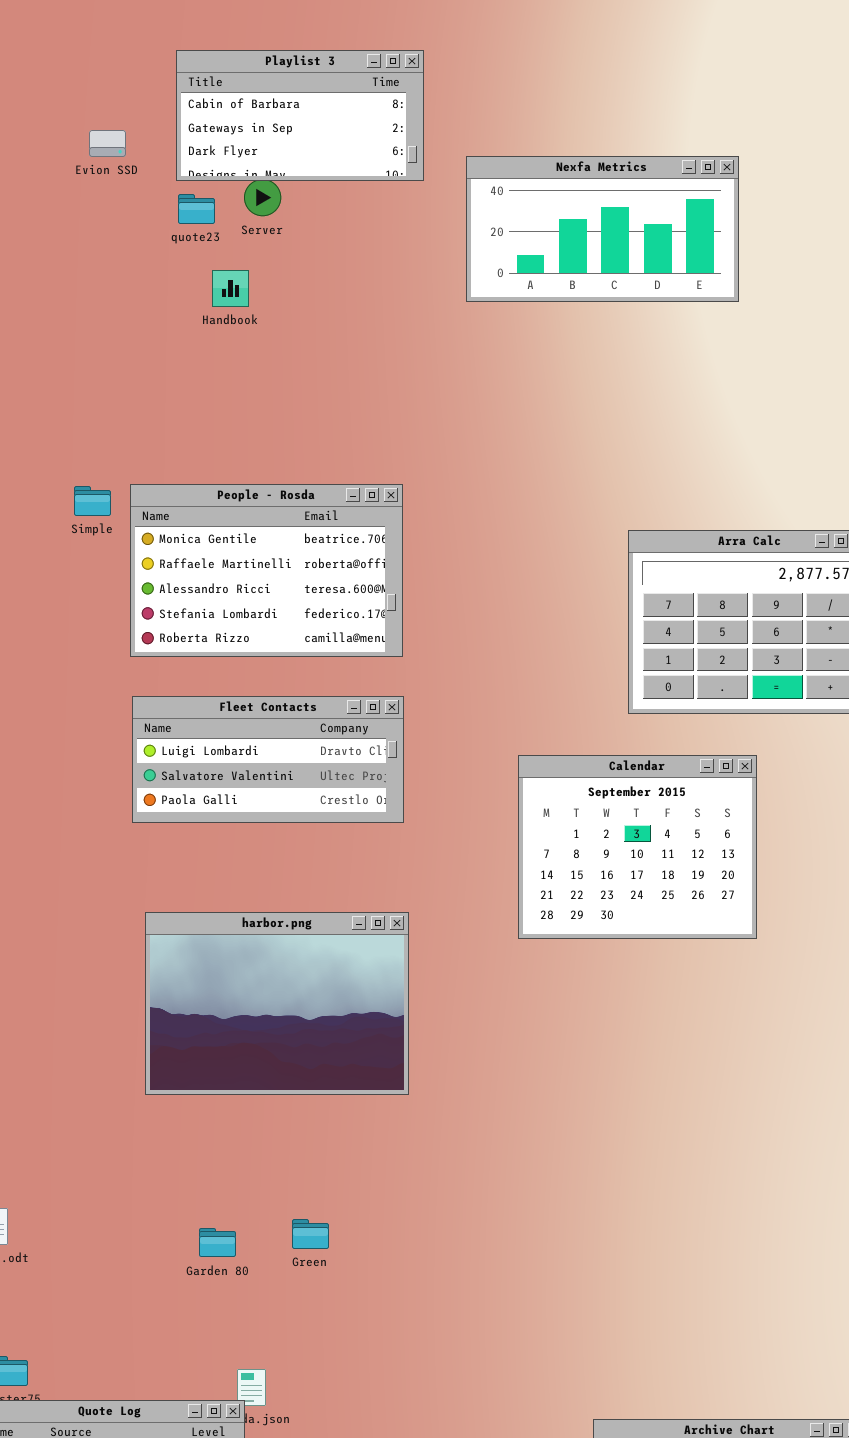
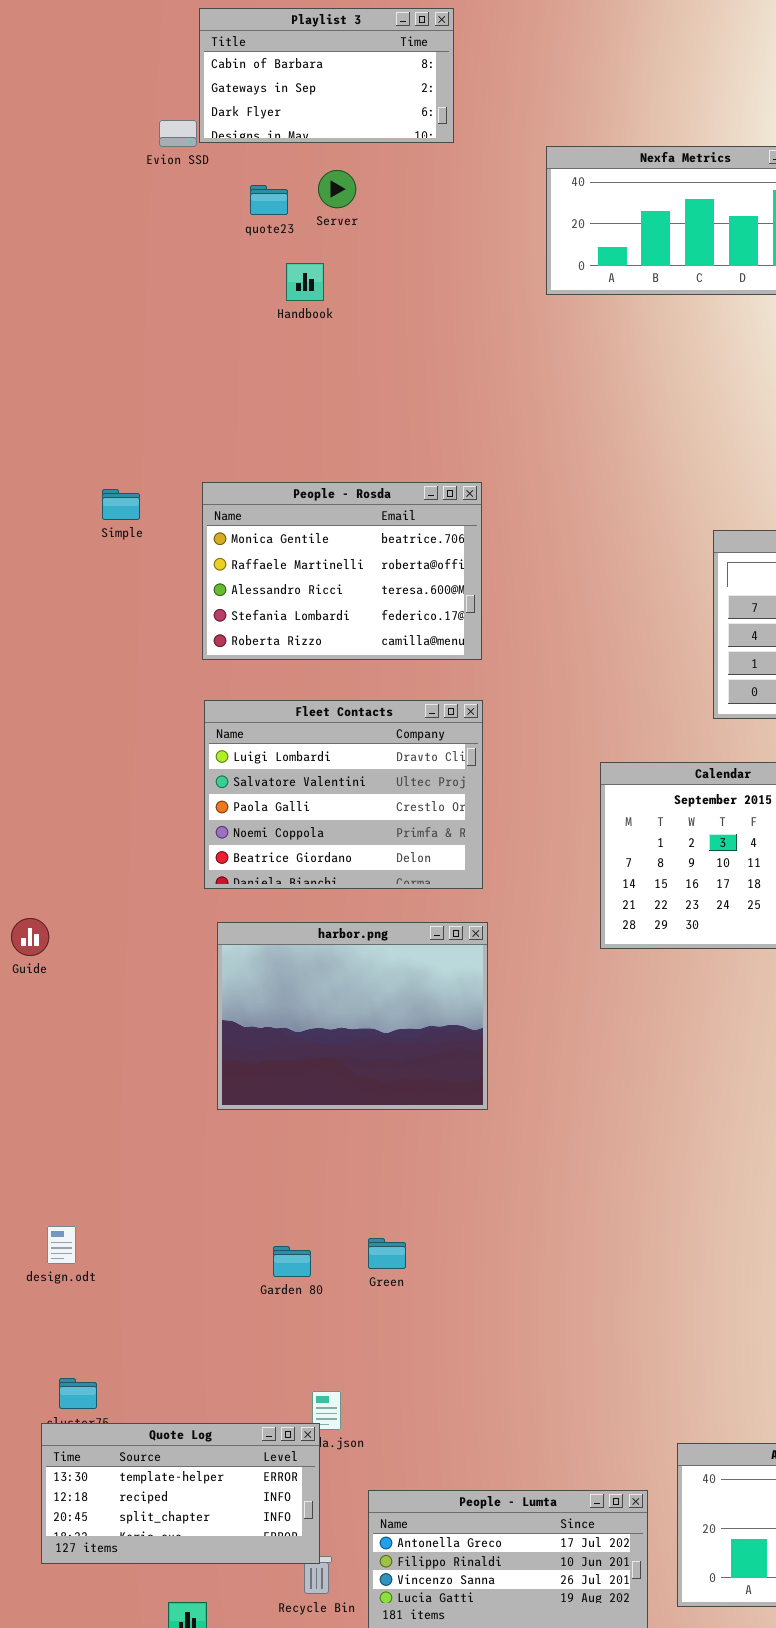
Playlist 3: [176,50,424,181] -> [199,8,454,143], moved
Simple: [74,486,111,516] -> [102,489,140,520], moved
Fleet Contacts: [132,696,404,823] -> [204,700,483,889], resized

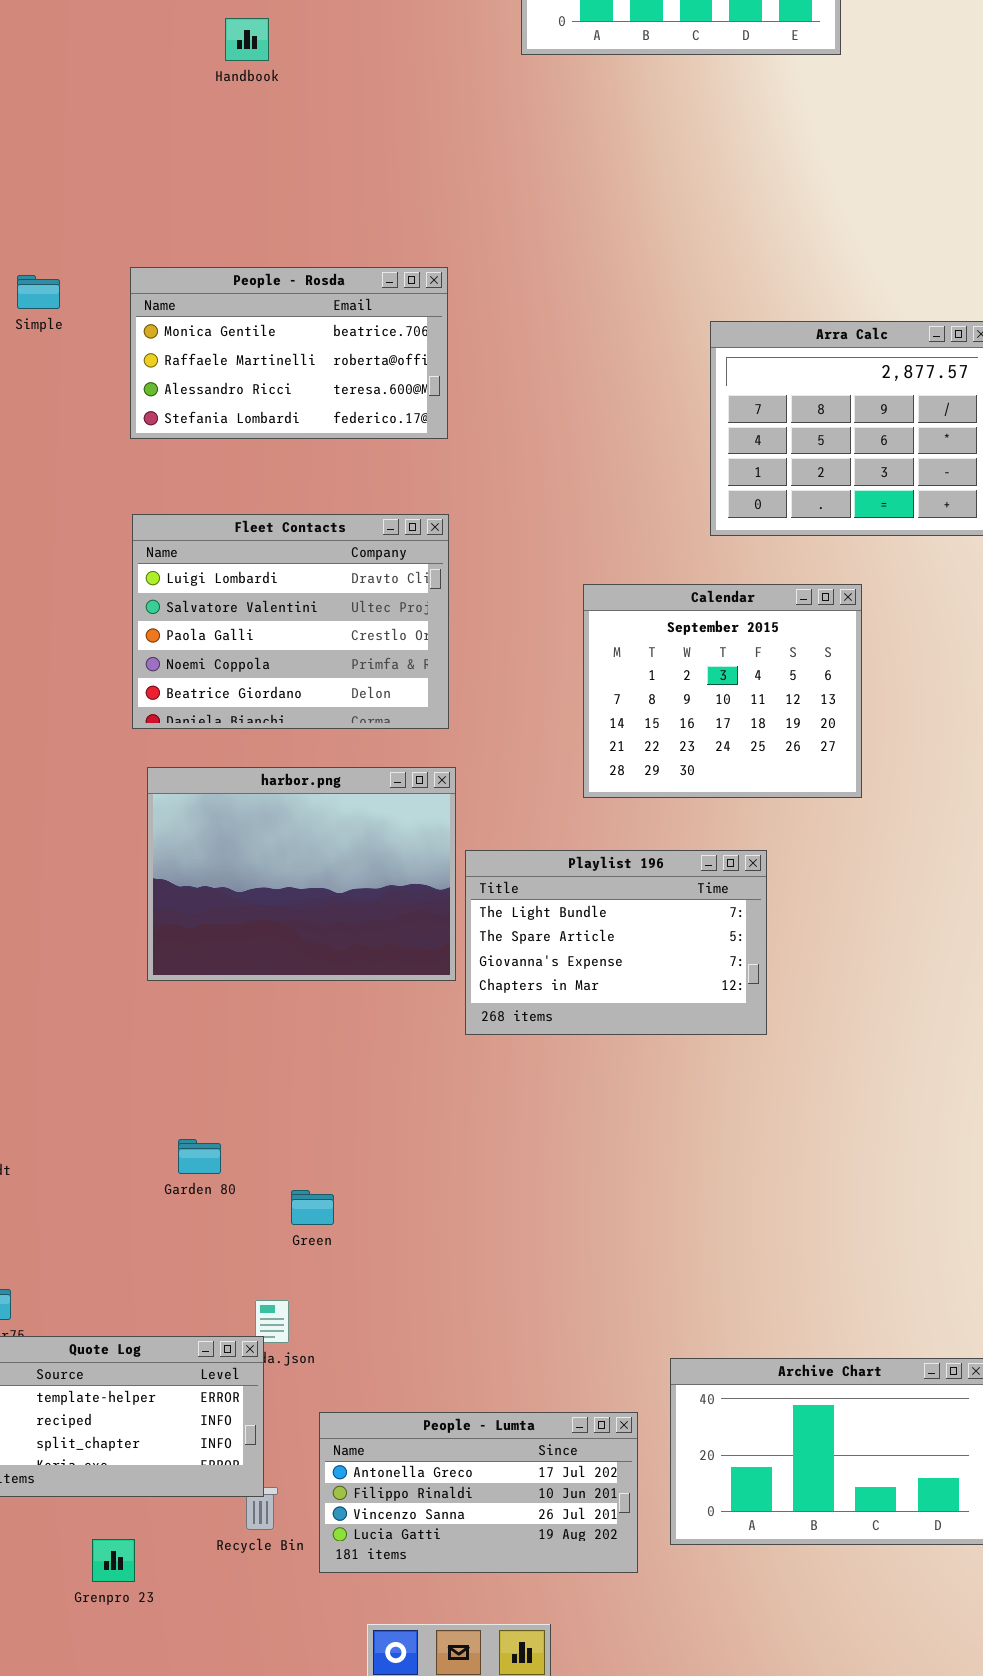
People - Rosda: [202,482,482,660] -> [130,267,448,439], resized
Playlist 196: none -> [465,850,767,1035], opened
Green: [368,1238,406,1269] -> [291,1190,334,1225], moved
Garden 80: [273,1246,311,1277] -> [178,1139,221,1174], moved

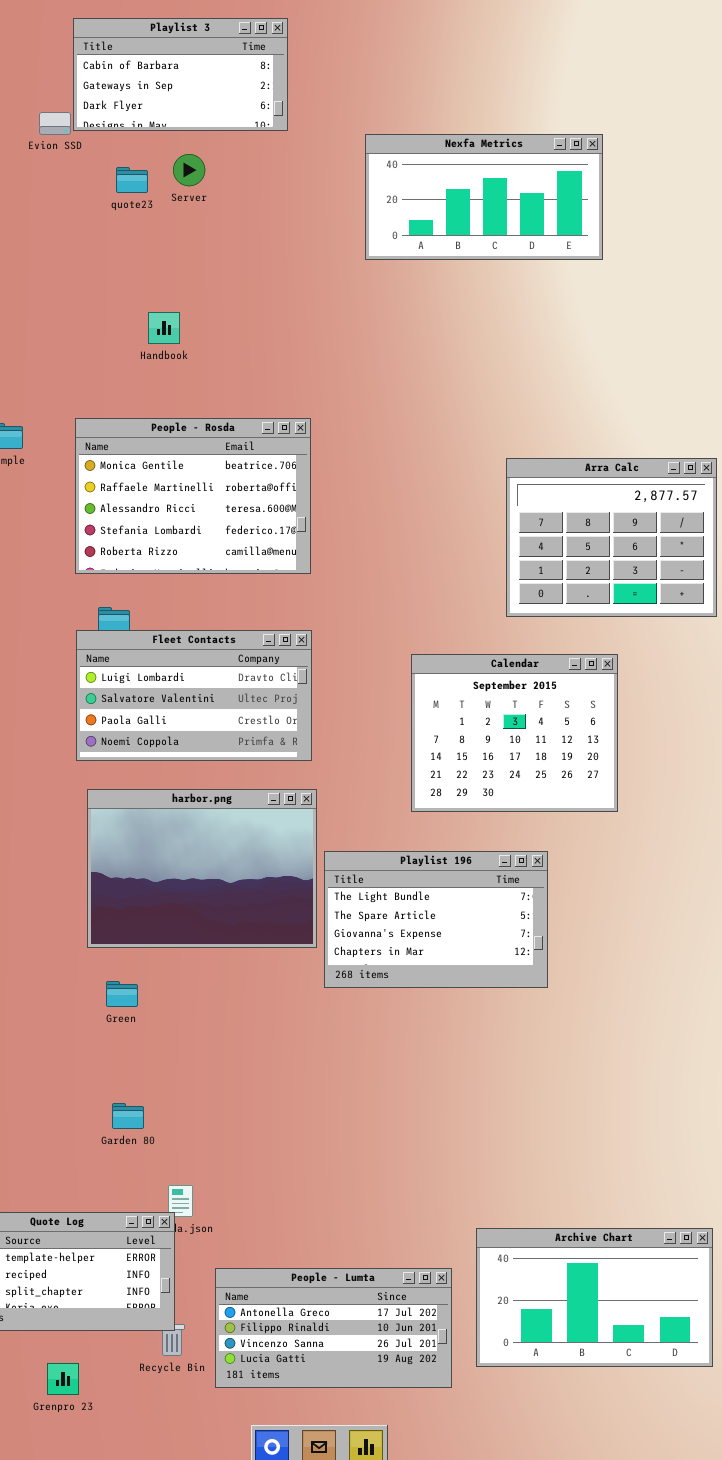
Handbook: [225,18,269,61] -> [148,312,180,344], moved
People - Rosda: [130,267,448,439] -> [75,418,311,574], resized
Fleet Contacts: [132,514,449,729] -> [76,630,312,761], resized
Garden 80: [178,1139,221,1174] -> [112,1103,144,1129], moved
Green: [291,1190,334,1225] -> [106,981,138,1007], moved

